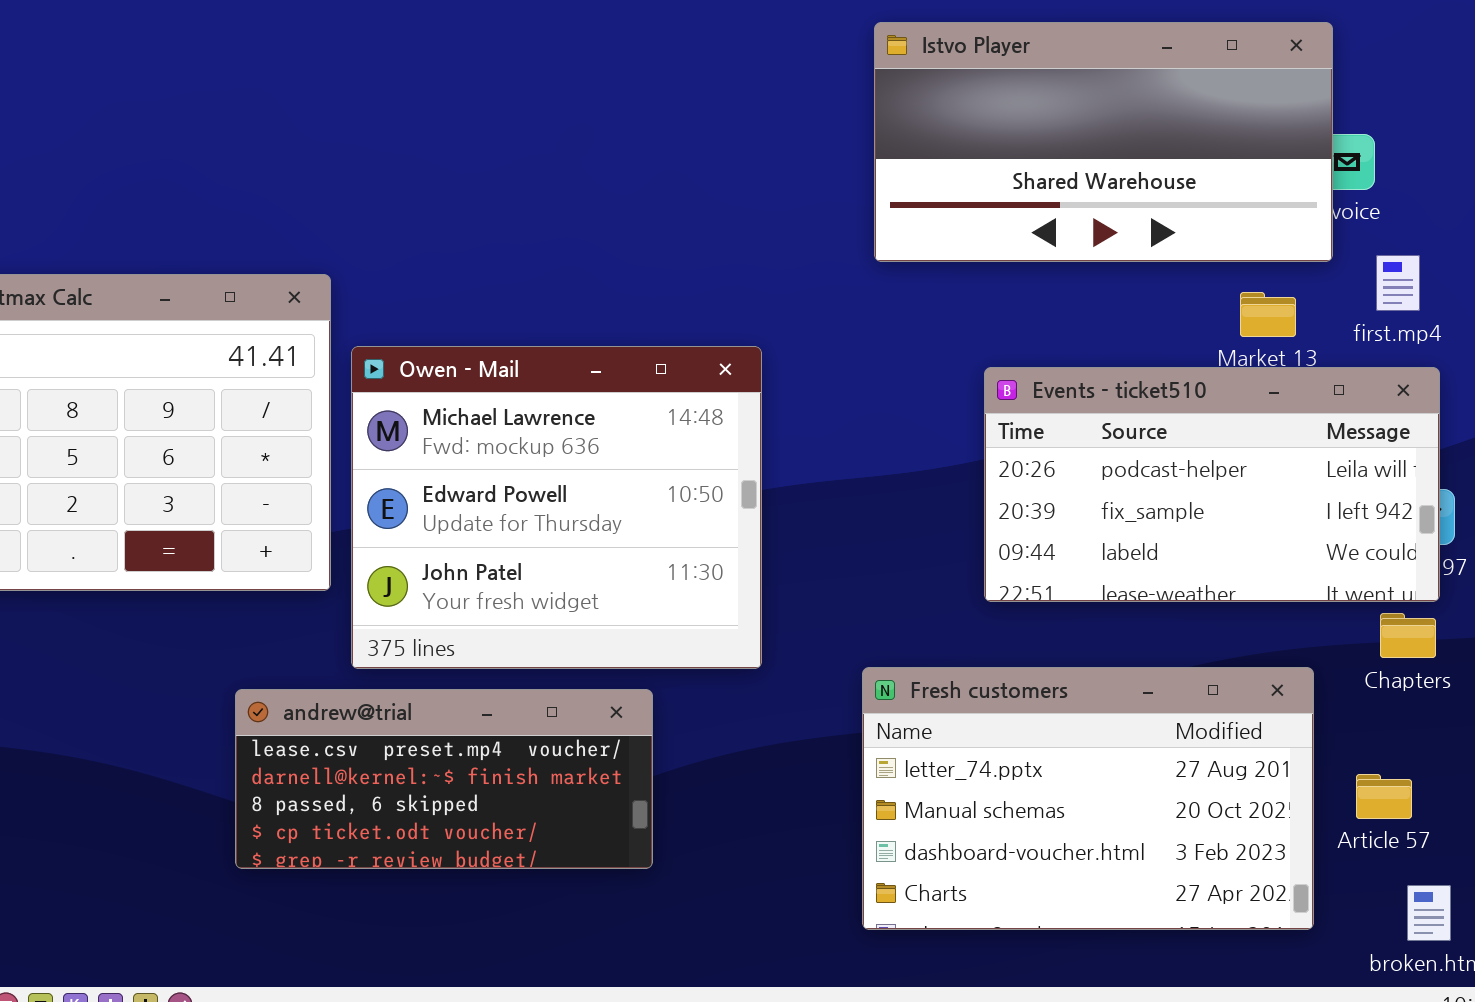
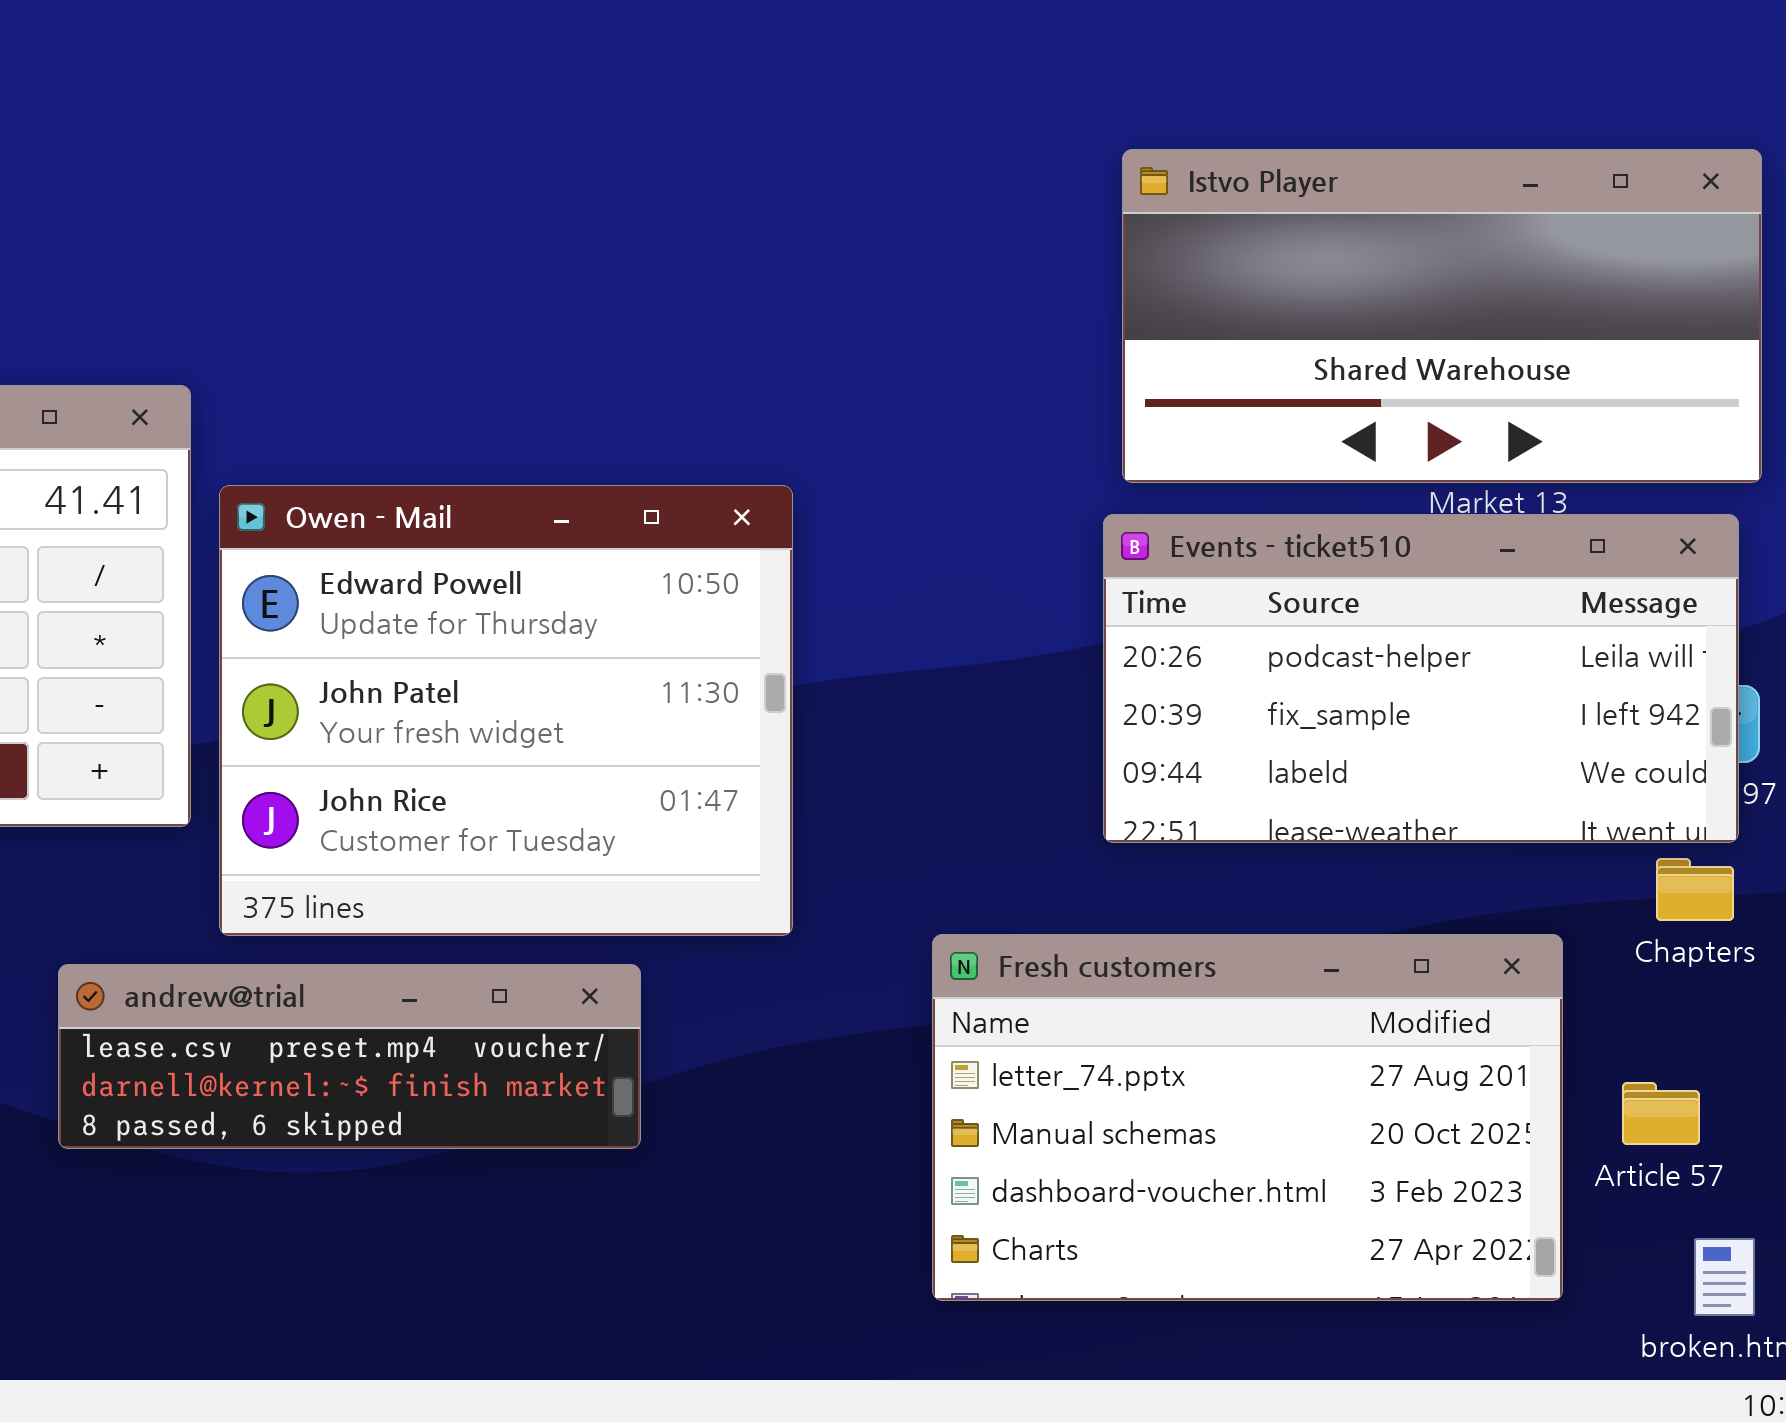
Istvo Player: [874,22,1333,262] -> [1122,149,1762,483], moved
Owen - Mail: [351,346,762,669] -> [219,485,793,936], scrolled down 1 row
andrew@trial: [235,689,653,869] -> [58,964,641,1149], resized

